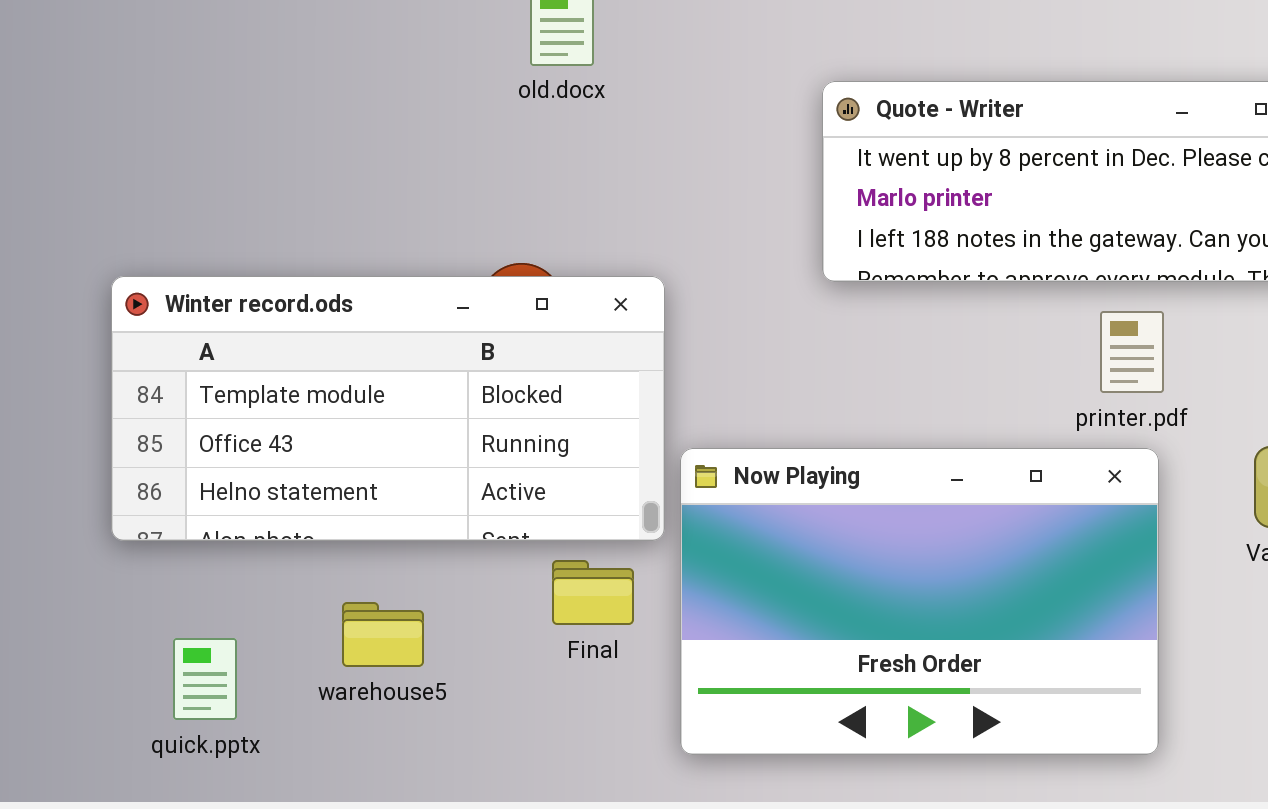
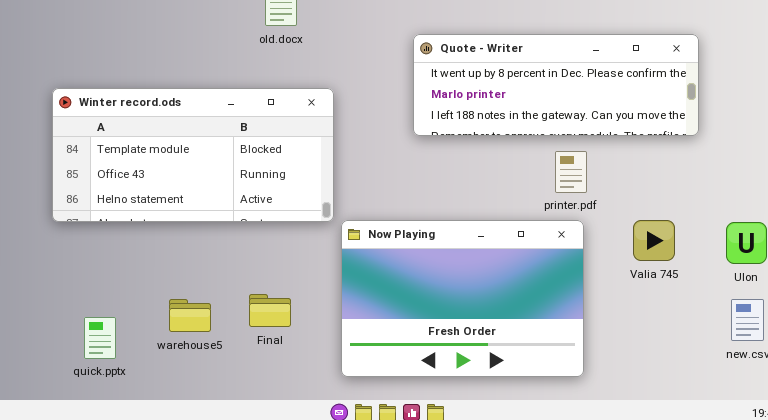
Winter record.ods: [111,276,665,541] -> [52,88,334,222], moved
Final: [552,560,634,625] -> [249,294,291,327], moved

